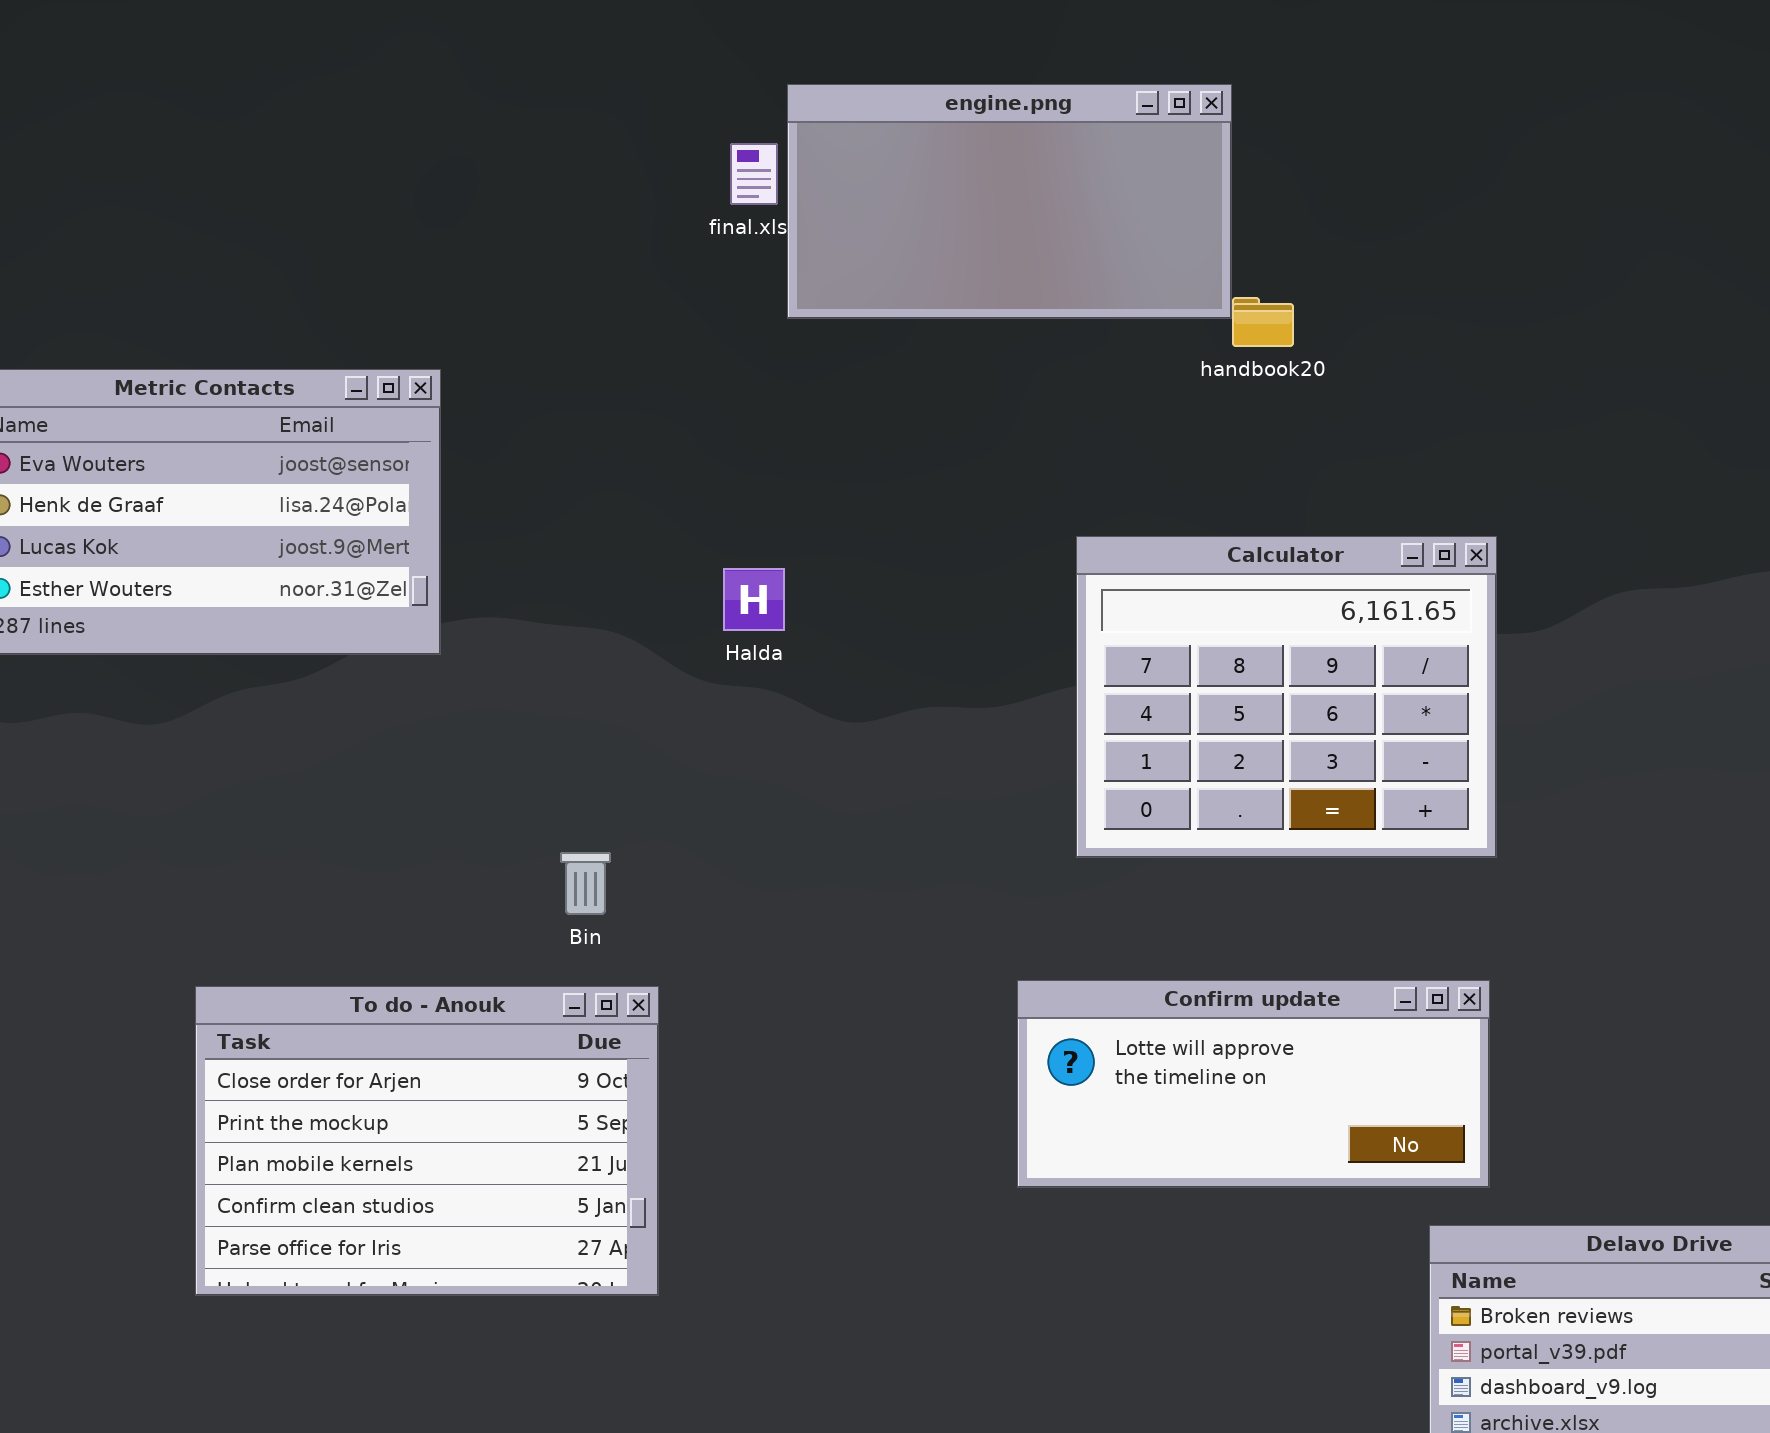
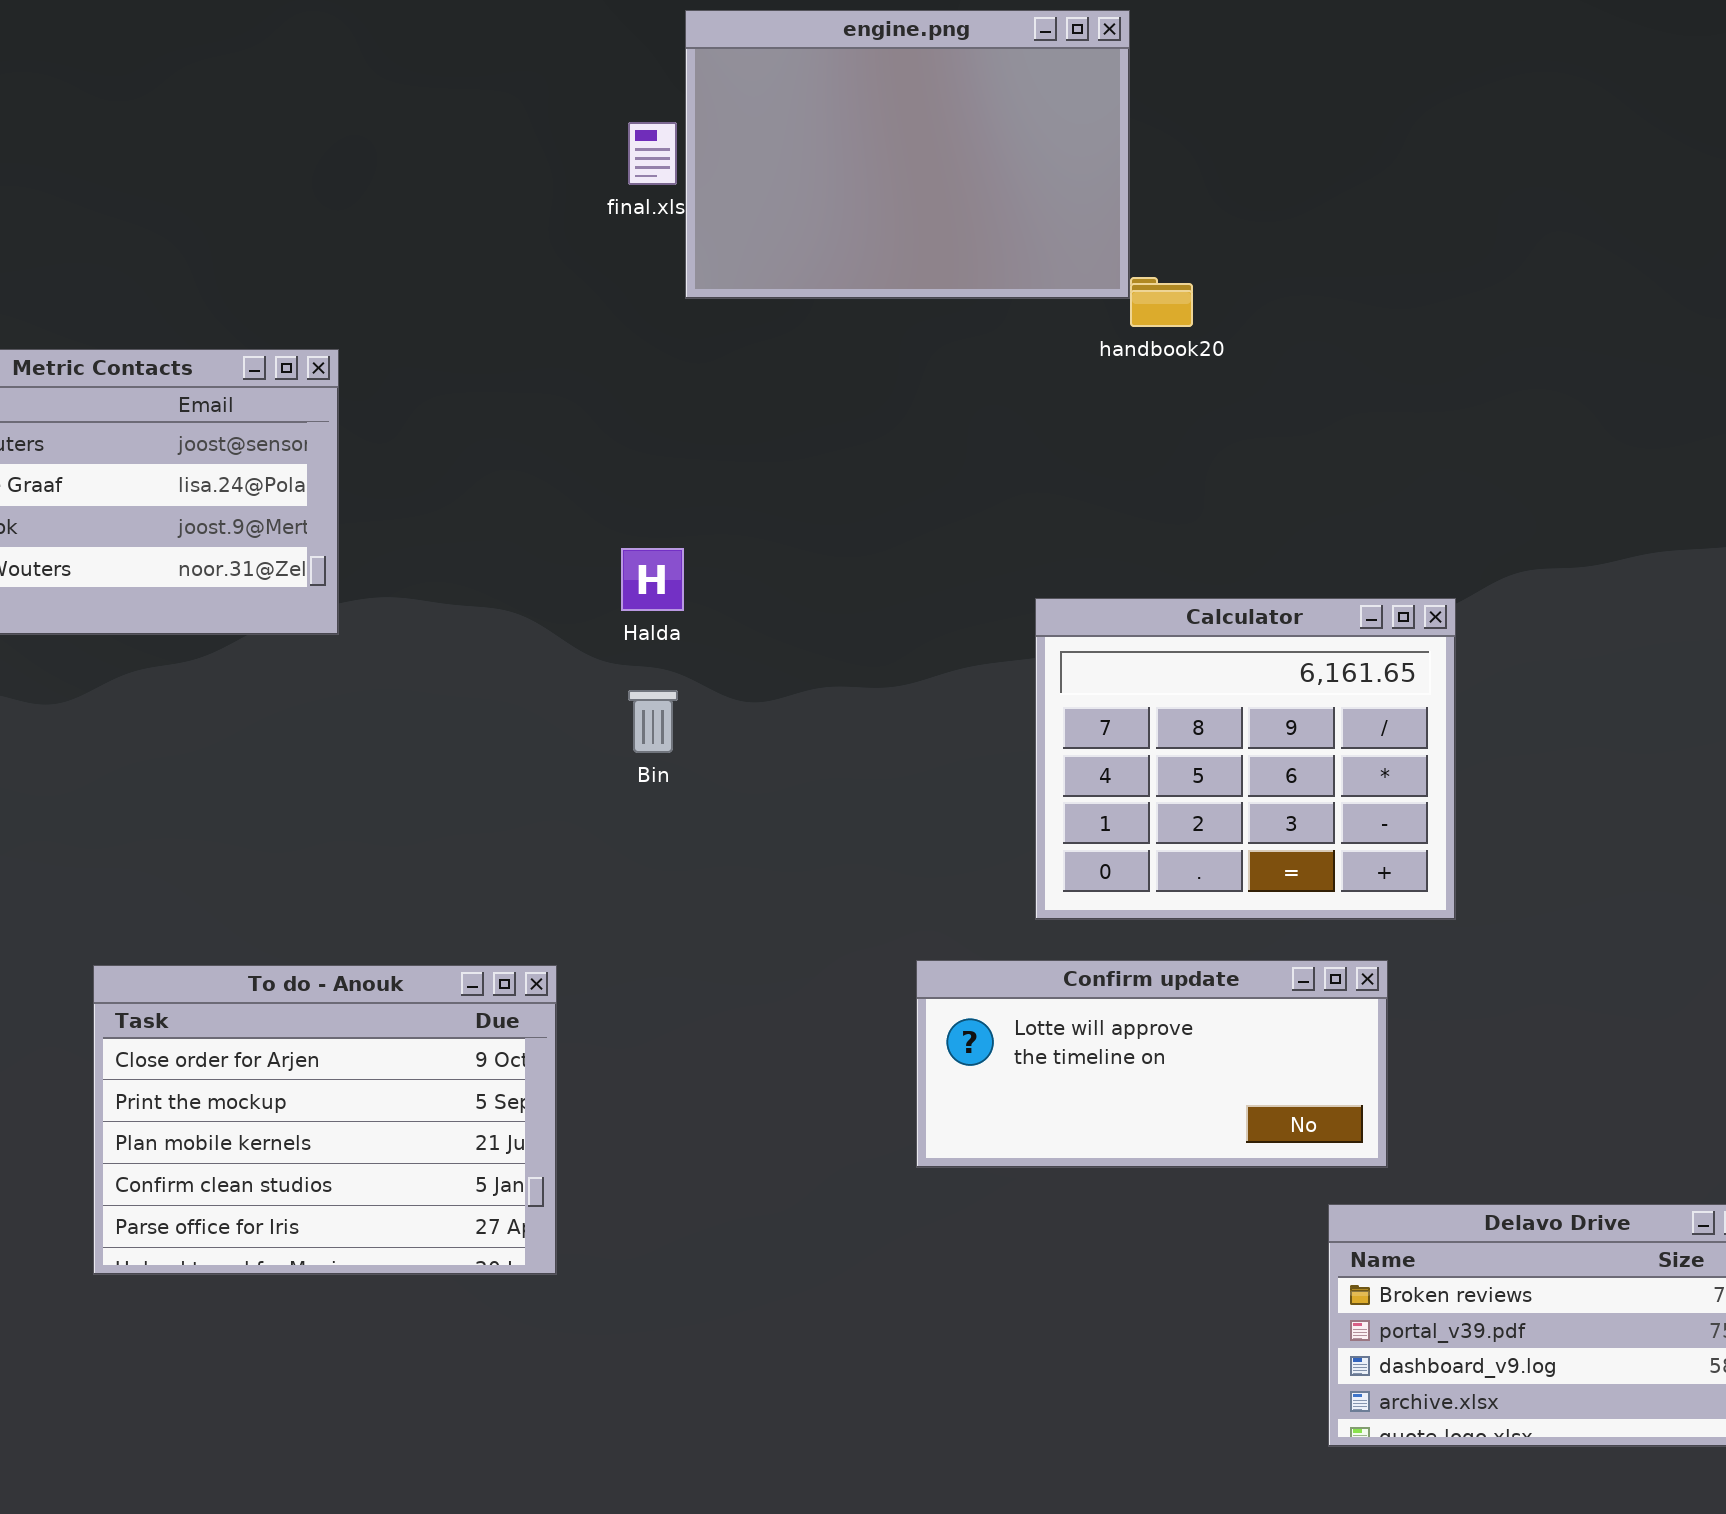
engine.png: [787,84,1232,319] -> [685,10,1130,299], resized
Calculator: [1076,536,1497,858] -> [1035,598,1456,920], moved
Bin: [560,852,611,915] -> [628,690,678,753], moved

